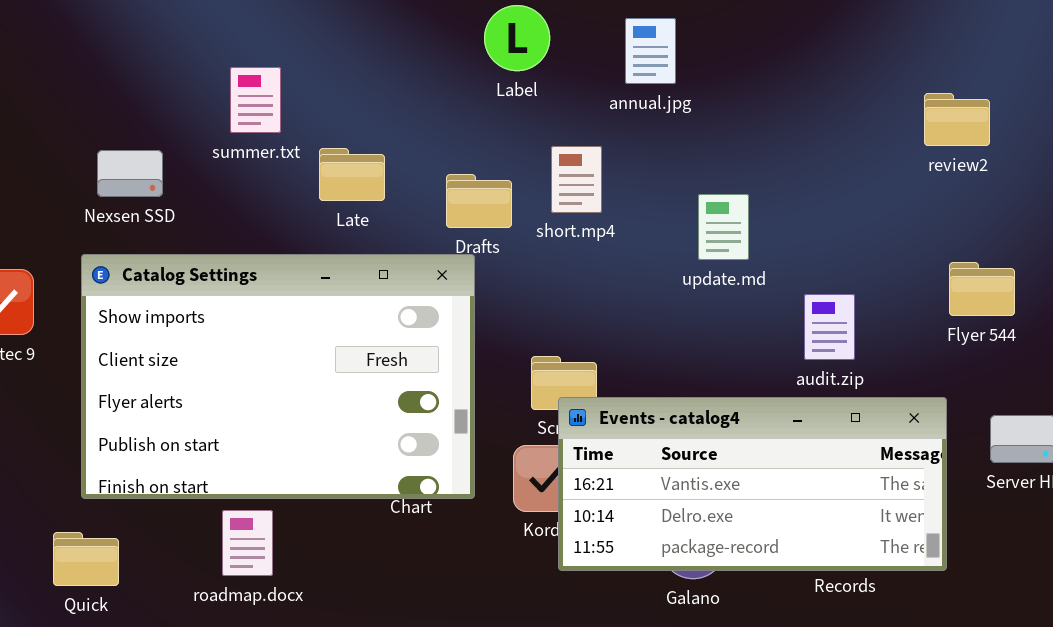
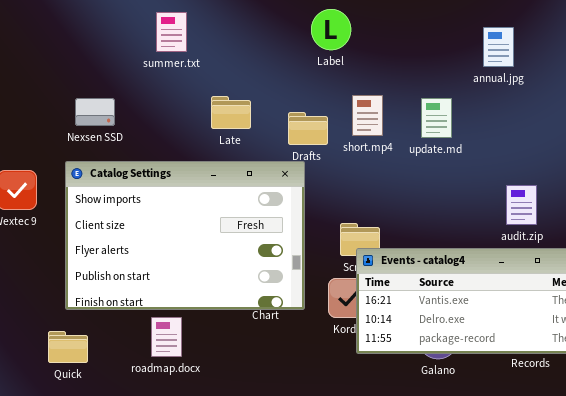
annual.jpg: [625,18,676,84] -> [483,27,514,67], moved
summer.txt: [230,67,281,133] -> [156,12,187,52], moved
update.md: [698,194,749,260] -> [421,98,452,138], moved

